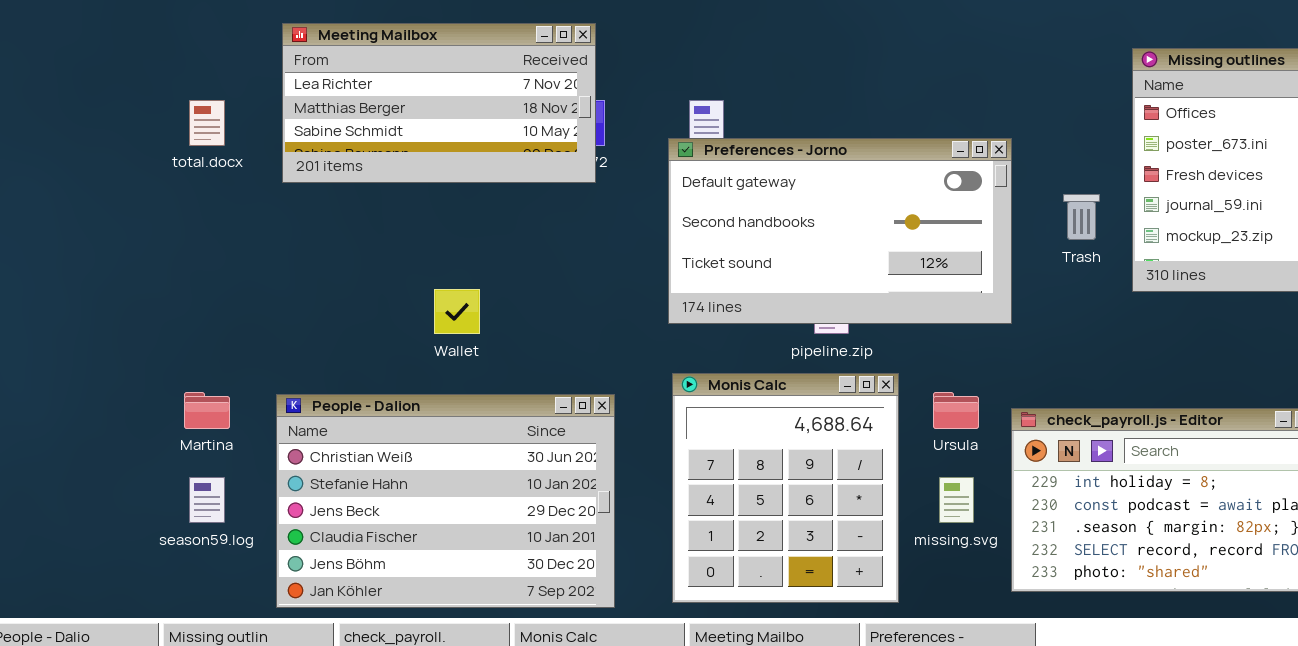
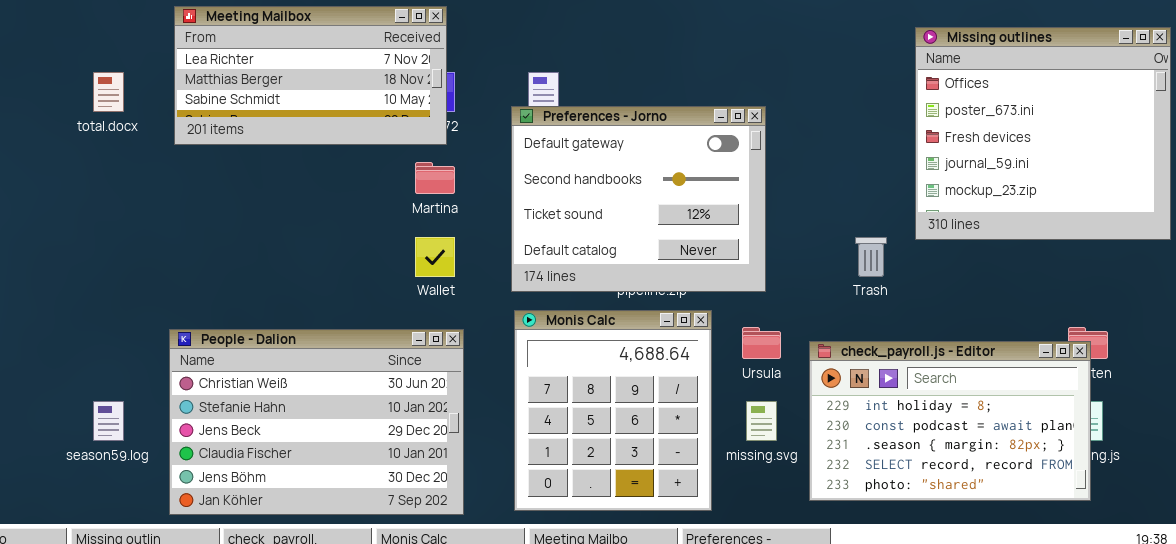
Preferences - Jorno: [668,138,1012,324] -> [511,106,766,292], resized
Trash: [1063,194,1100,240] -> [855,237,887,277], moved
Wallet: [434,289,480,334] -> [415,237,455,277], moved
Martina: [184,392,230,429] -> [415,162,455,194], moved

